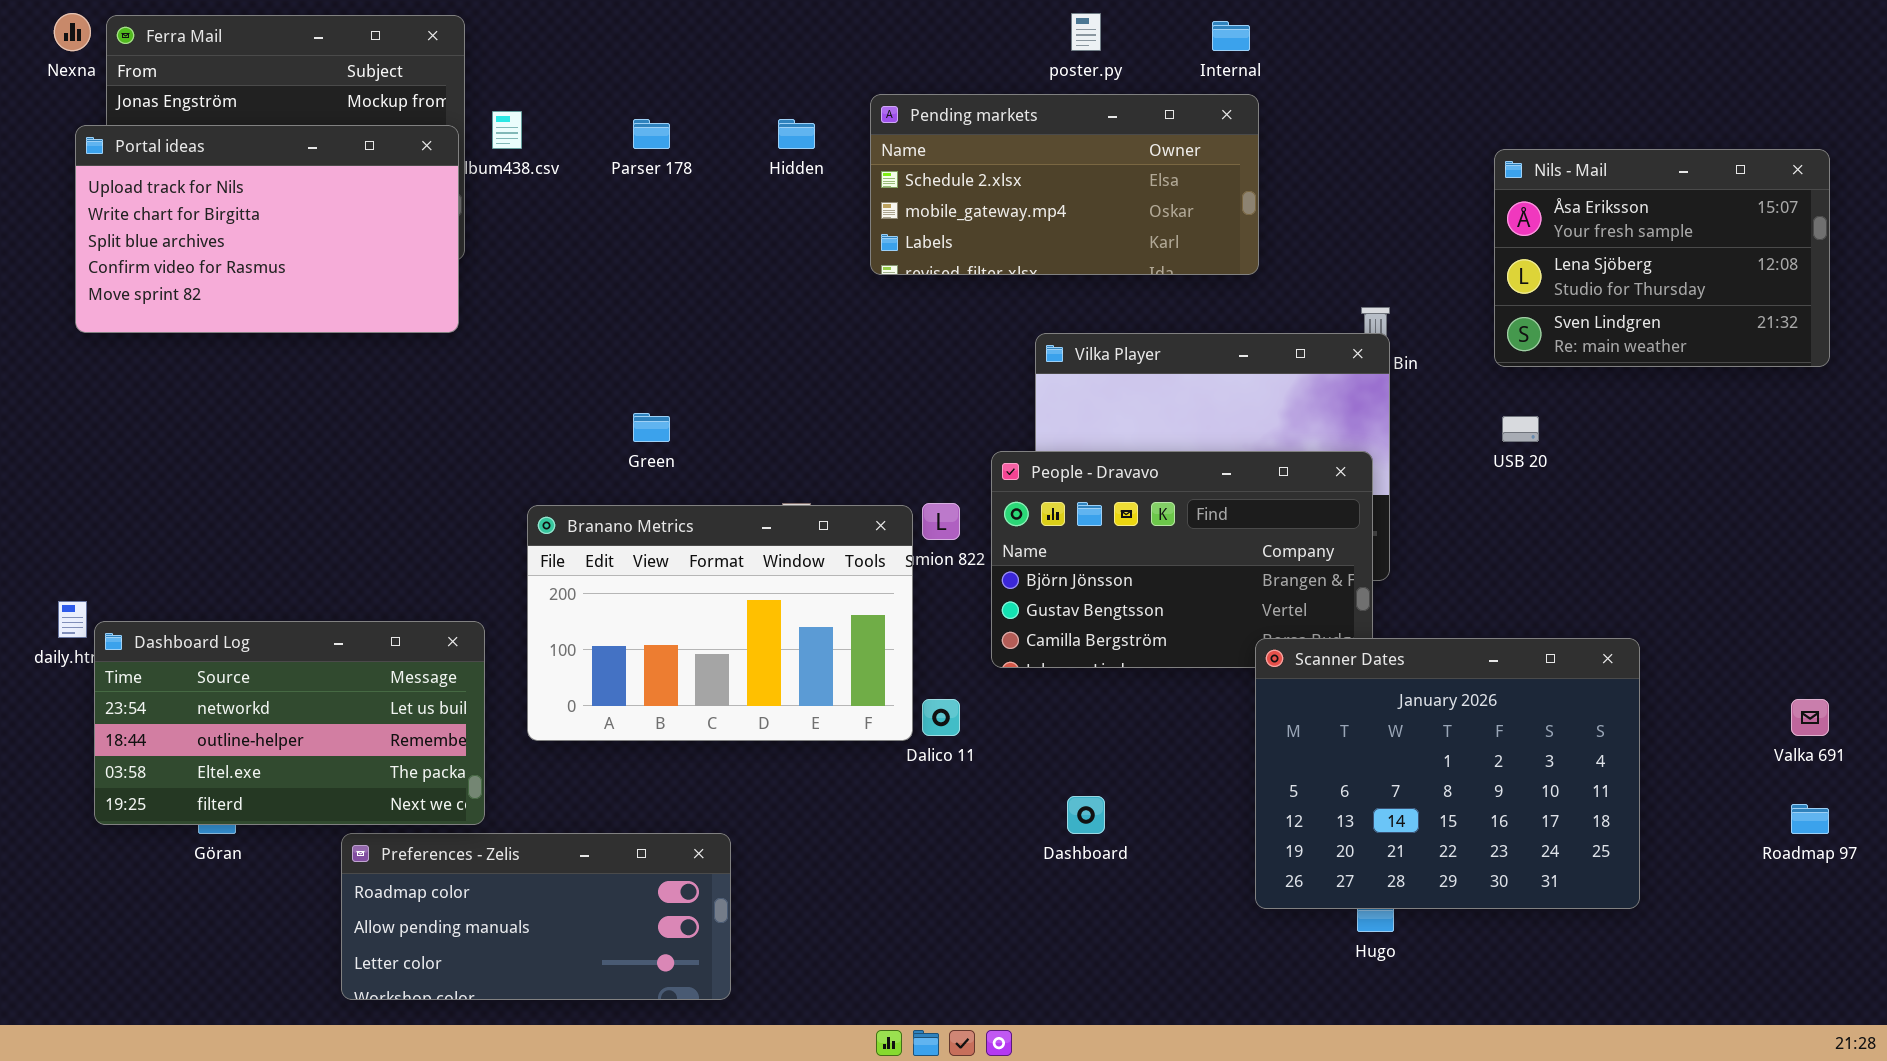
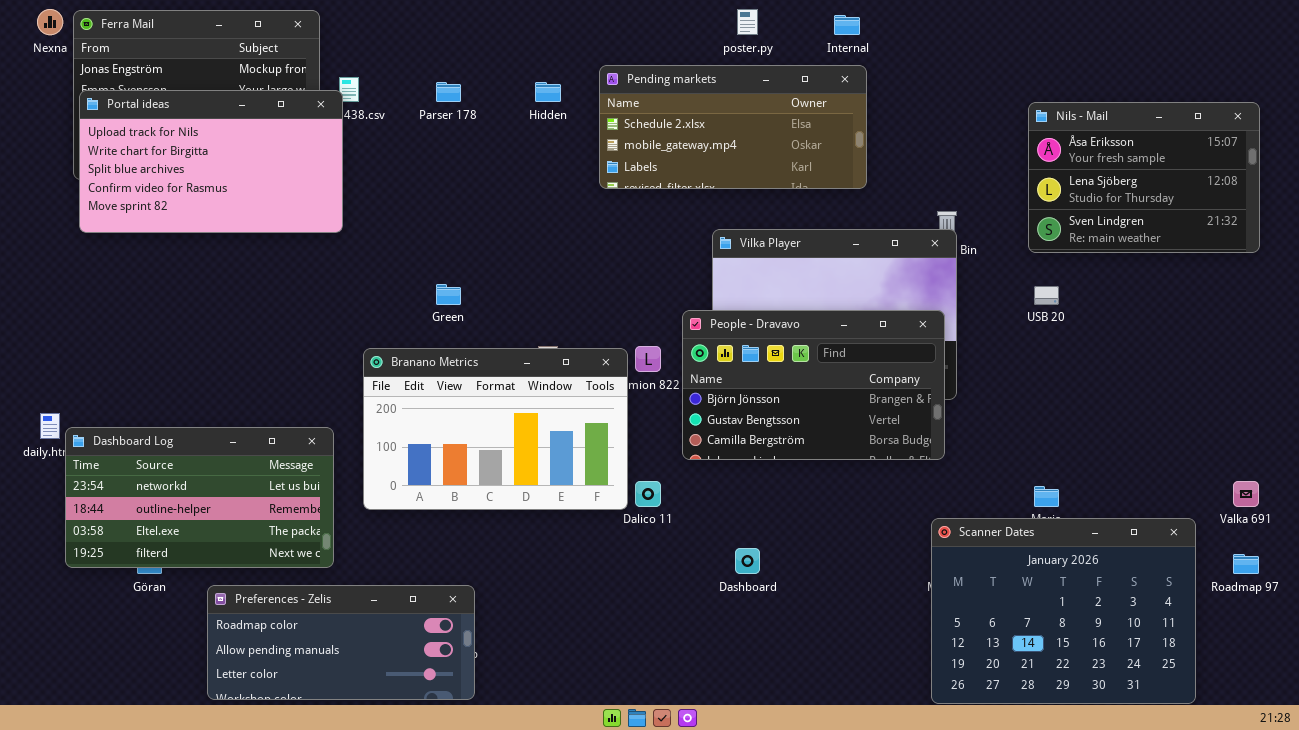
Portal ideas: [75,125,459,333] -> [79,90,343,233], moved
Scanner Dates: [1255,638,1640,909] -> [931,518,1196,704], moved
Preferences - Zelis: [341,833,731,1000] -> [207,585,475,700], moved

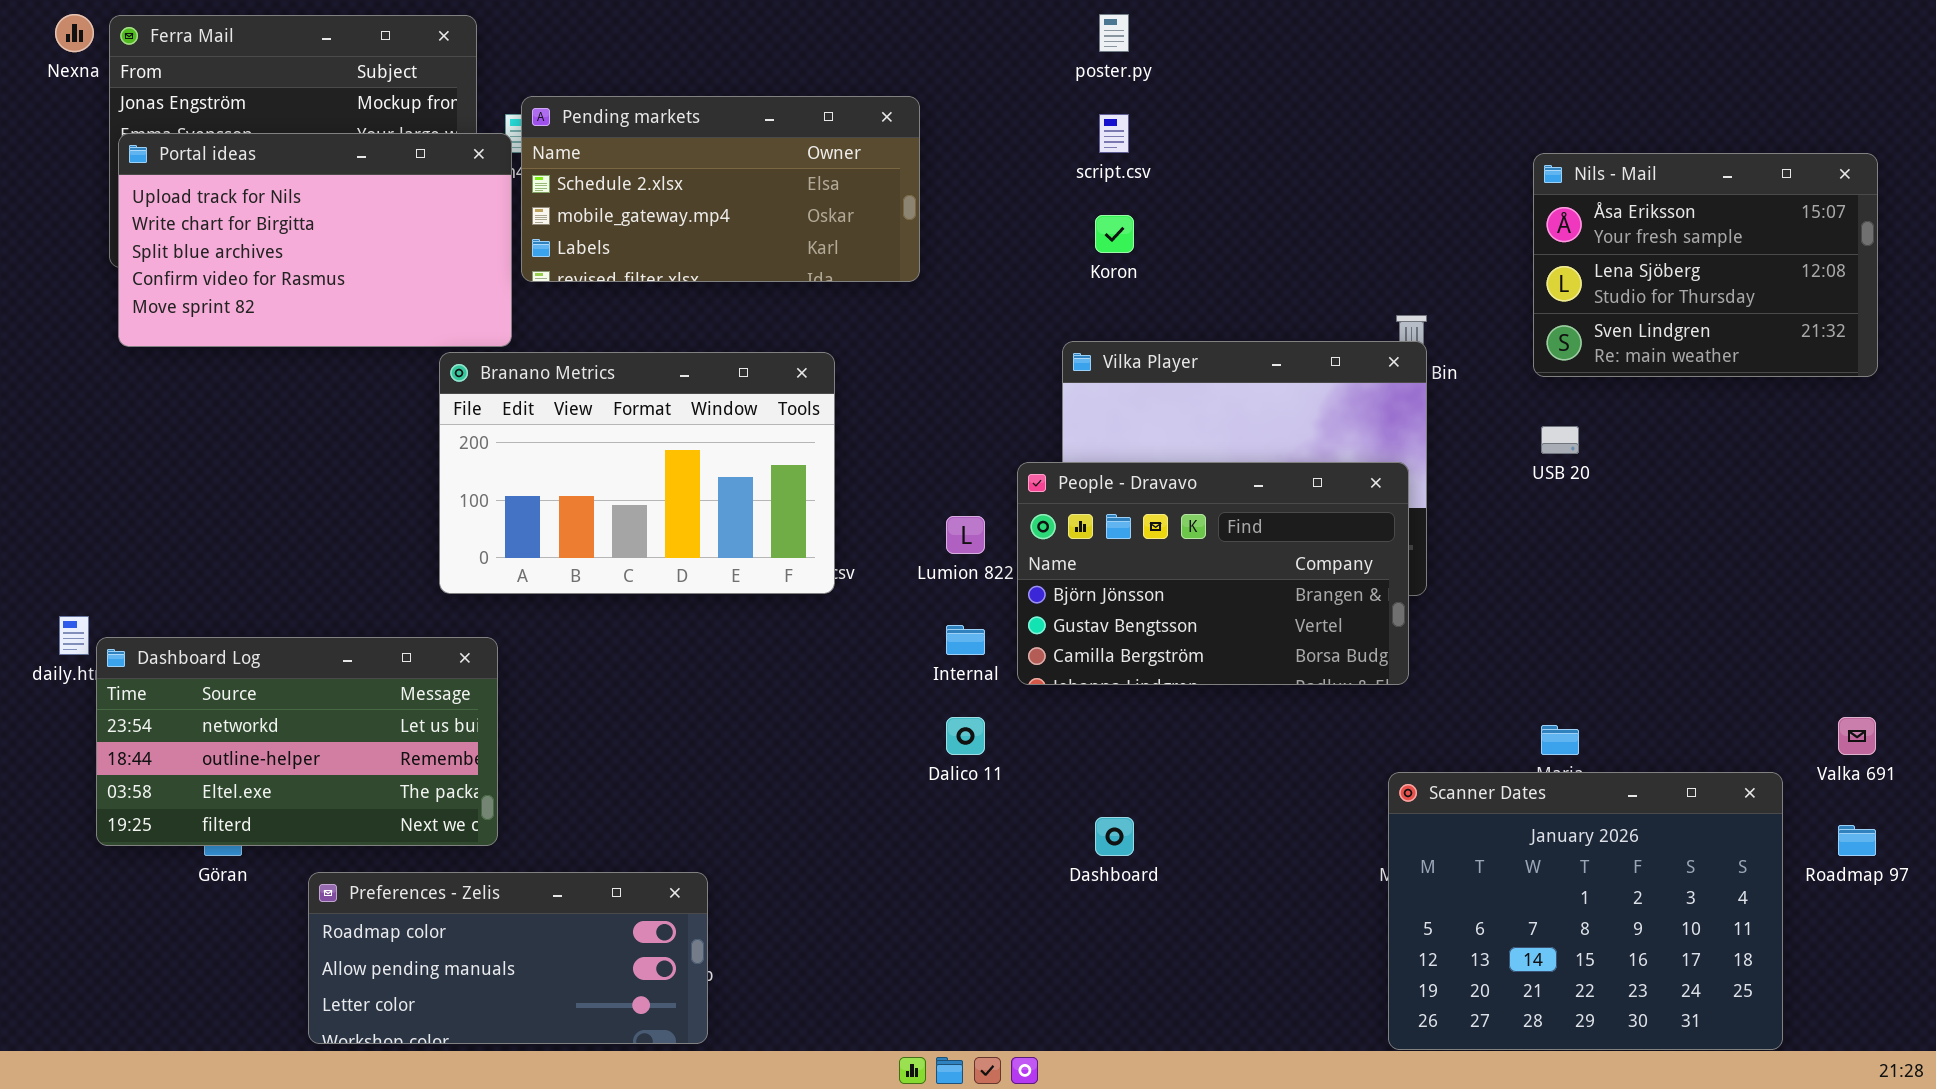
Internal: [834,15,860,35] -> [946,625,985,655], moved
Pending markets: [599,65,867,189] -> [521,96,920,282], moved
Branano Metrics: [363,348,628,510] -> [439,352,835,594], moved

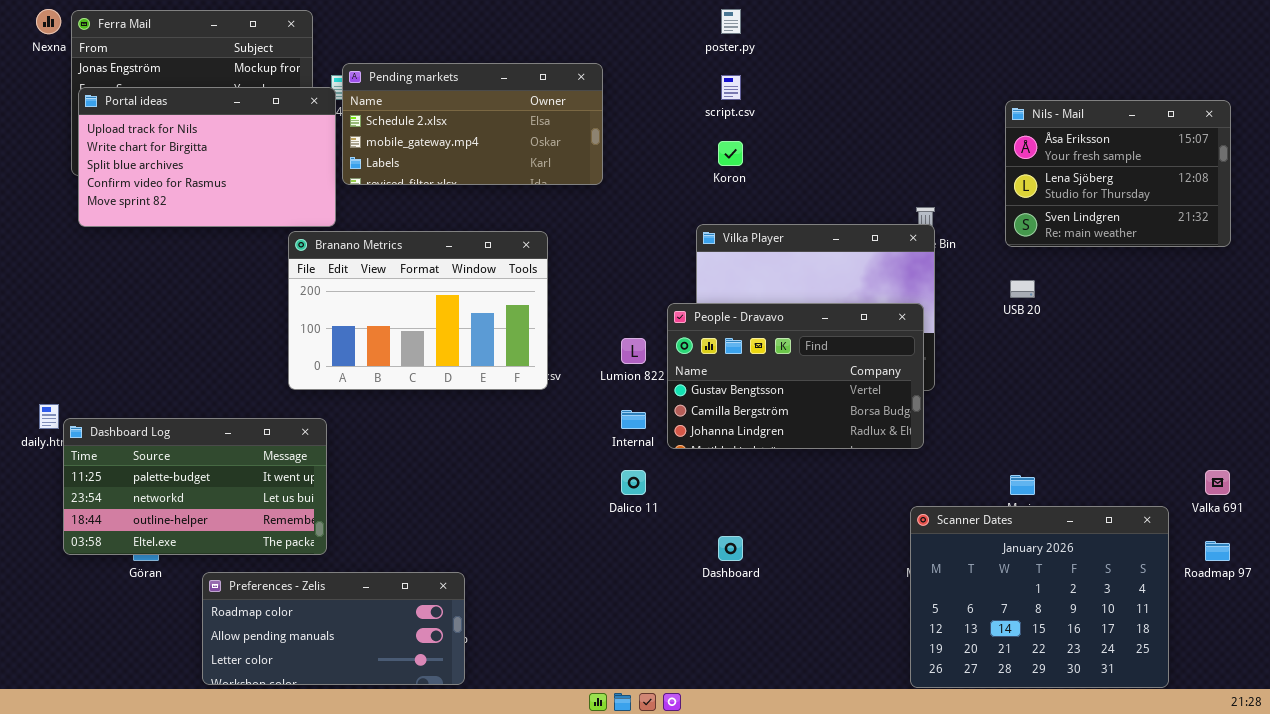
People - Dravavo: [1017,462,1409,685] -> [667,303,924,449], scrolled down 1 row
Dashboard Log: [96,637,498,846] -> [63,418,327,555], scrolled up 1 row

